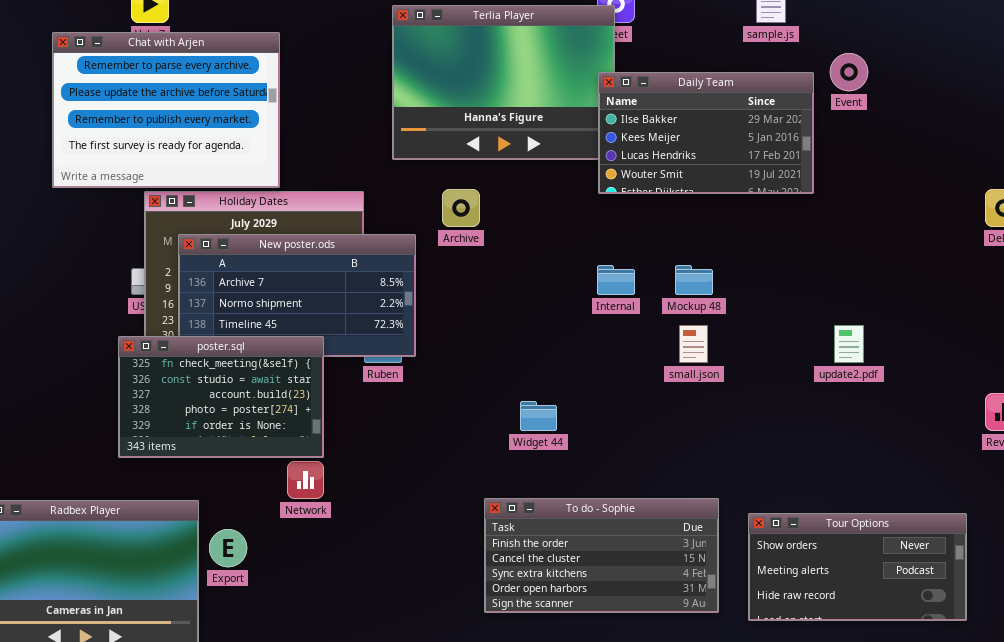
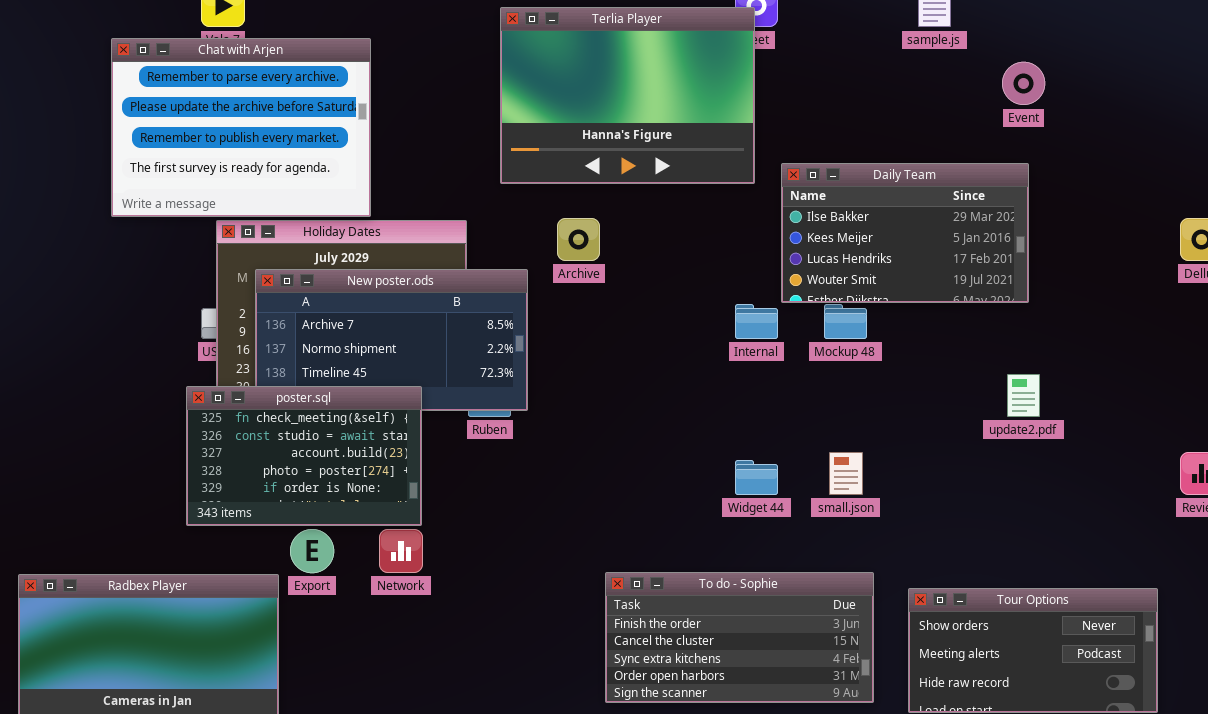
Daily Team: [598,72,814,194] -> [781,163,1029,303], moved
small.json: [679,325,708,363] -> [829,452,863,495], moved
Widget 44: [520,401,557,431] -> [735,460,778,495], moved
Export: [209,529,247,567] -> [290,529,334,573], moved

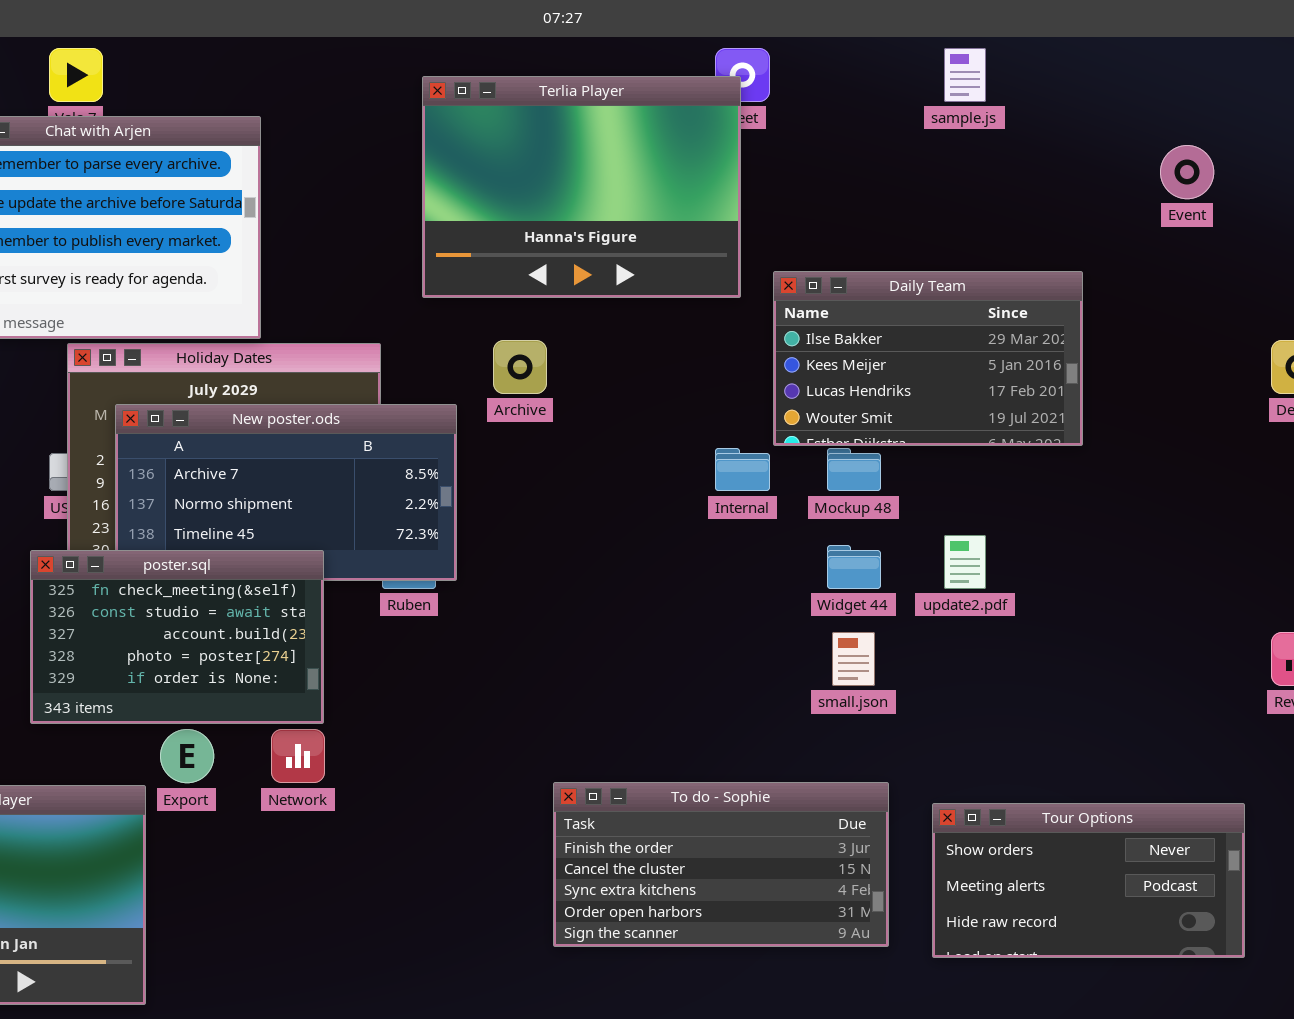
Event: [1002,62,1045,105] -> [1160,145,1214,199], moved
update2.pdf: [1007,374,1040,417] -> [944,535,986,589], moved
Widget 44: [735,460,778,495] -> [827,545,881,589], moved

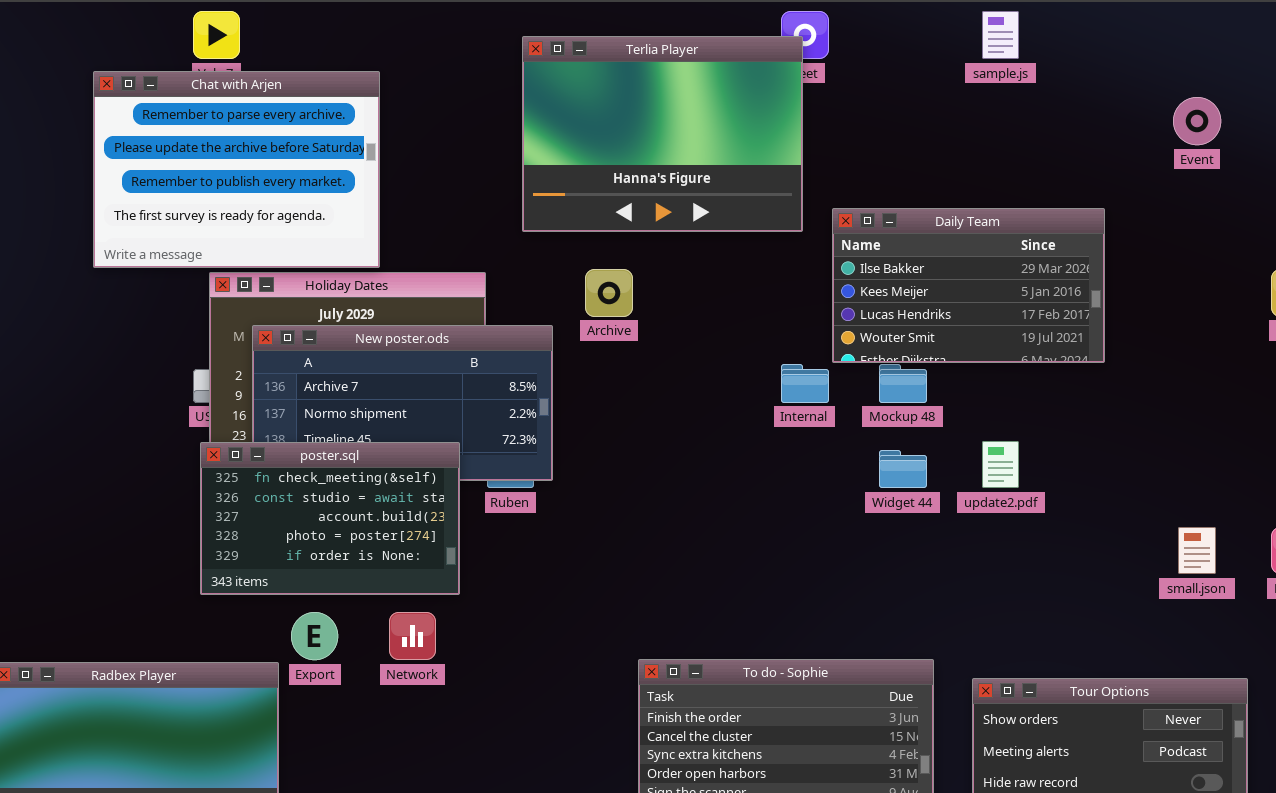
poster.sql: [30,550,324,724] -> [200,442,460,595], moved
small.json: [832,632,875,686] -> [1178,527,1216,574], moved

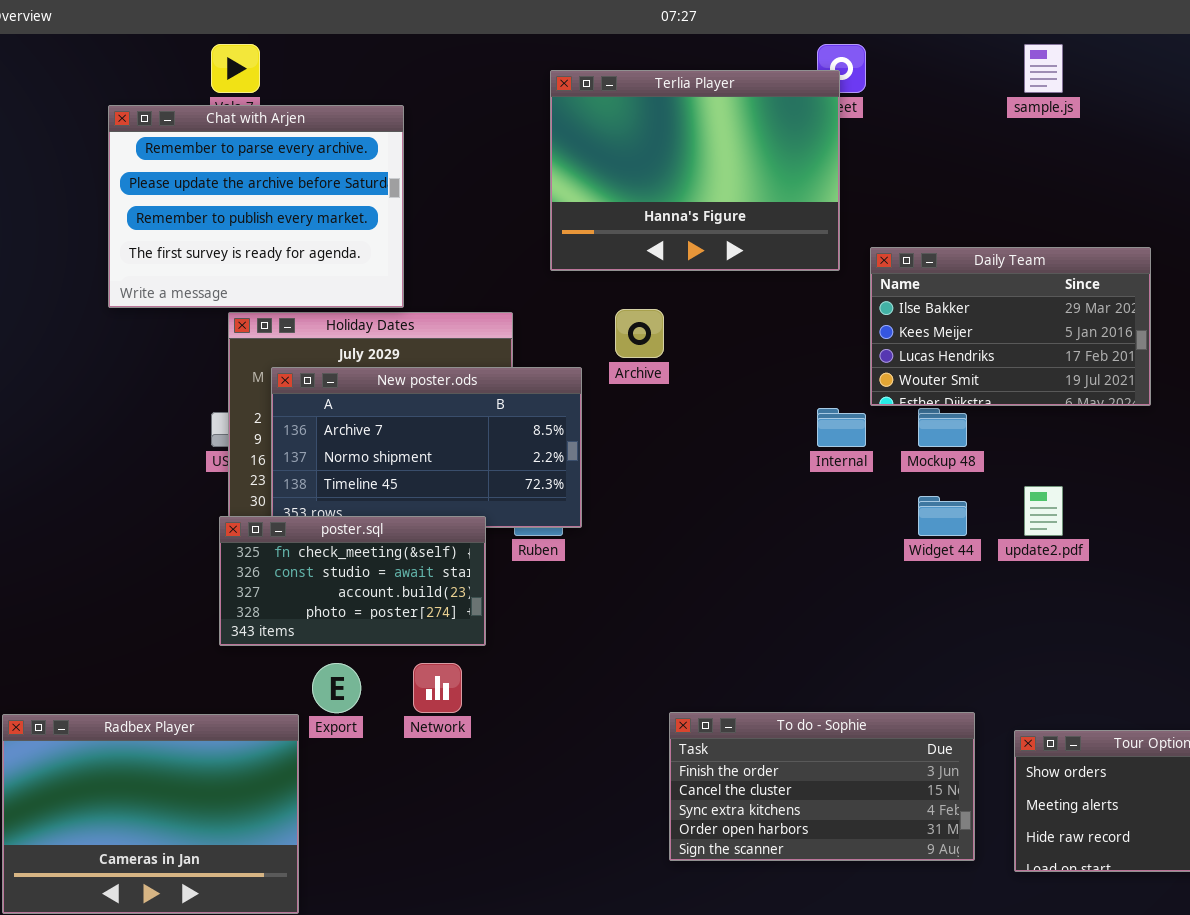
poster.sql: [200,442,460,595] -> [219,516,486,646], resized

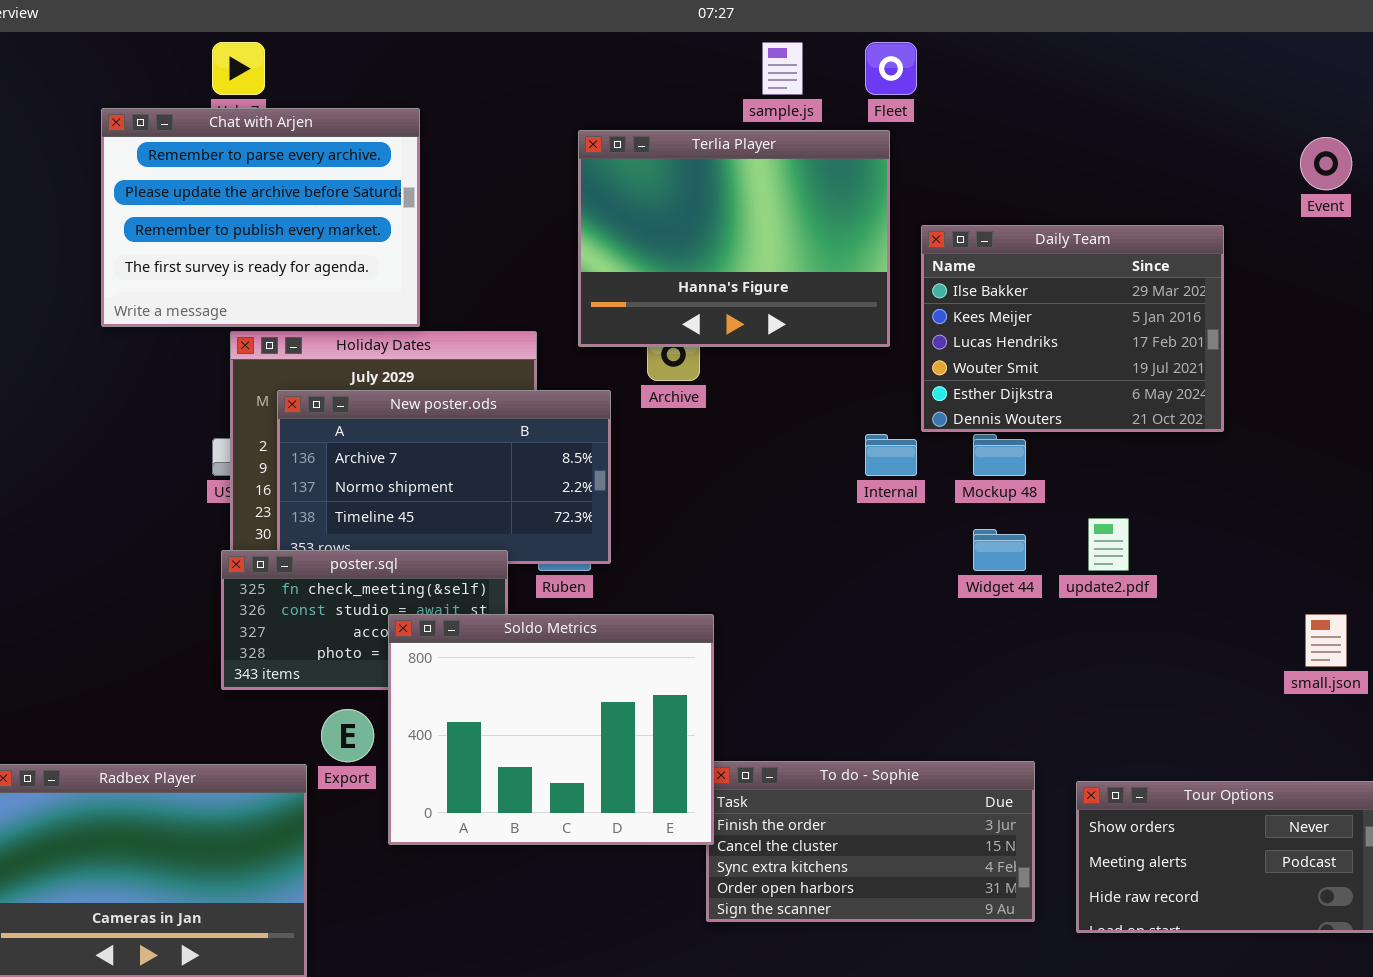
sample.js: [1024,44,1063,93] -> [762,42,803,95], moved
Terlia Player: [550,70,840,271] -> [578,130,890,347], moved
Daily Team: [870,247,1151,406] -> [921,225,1224,432], resized
Soldo Metrics: none -> [388,614,714,845], opened

